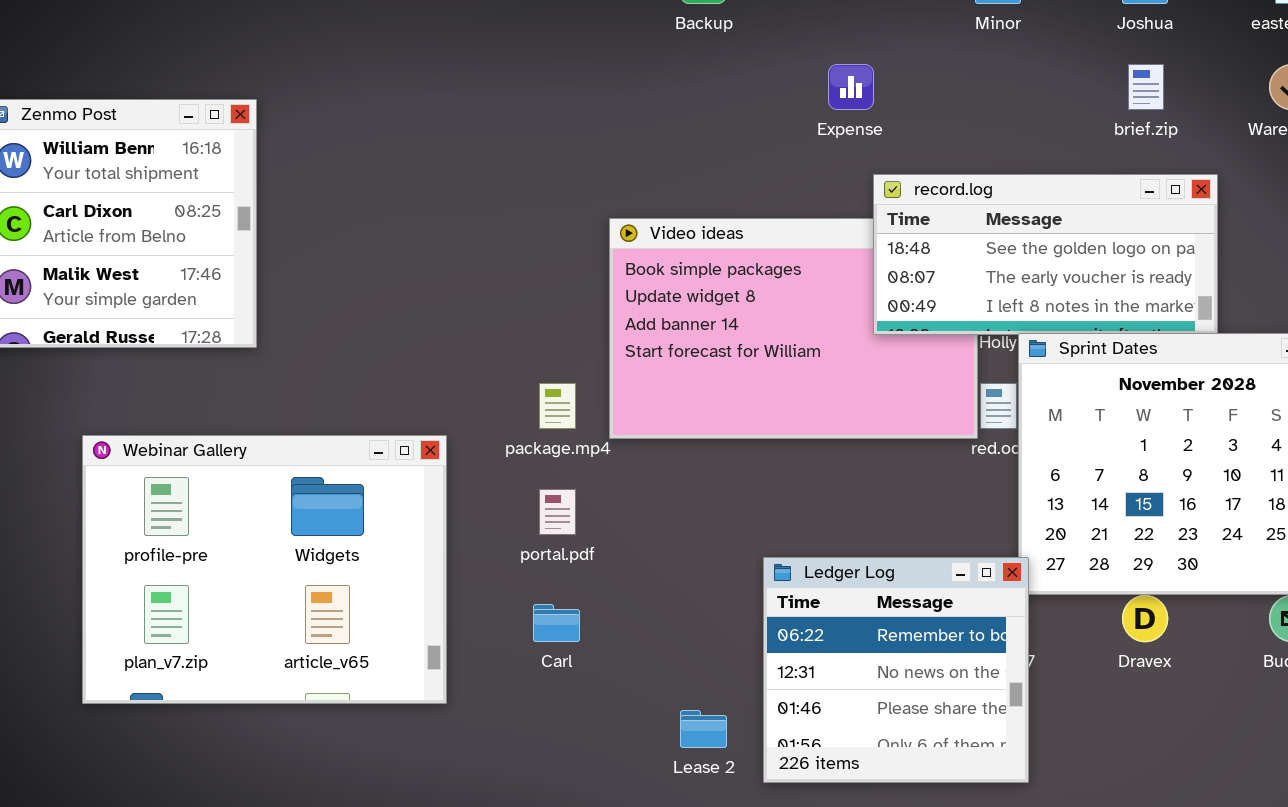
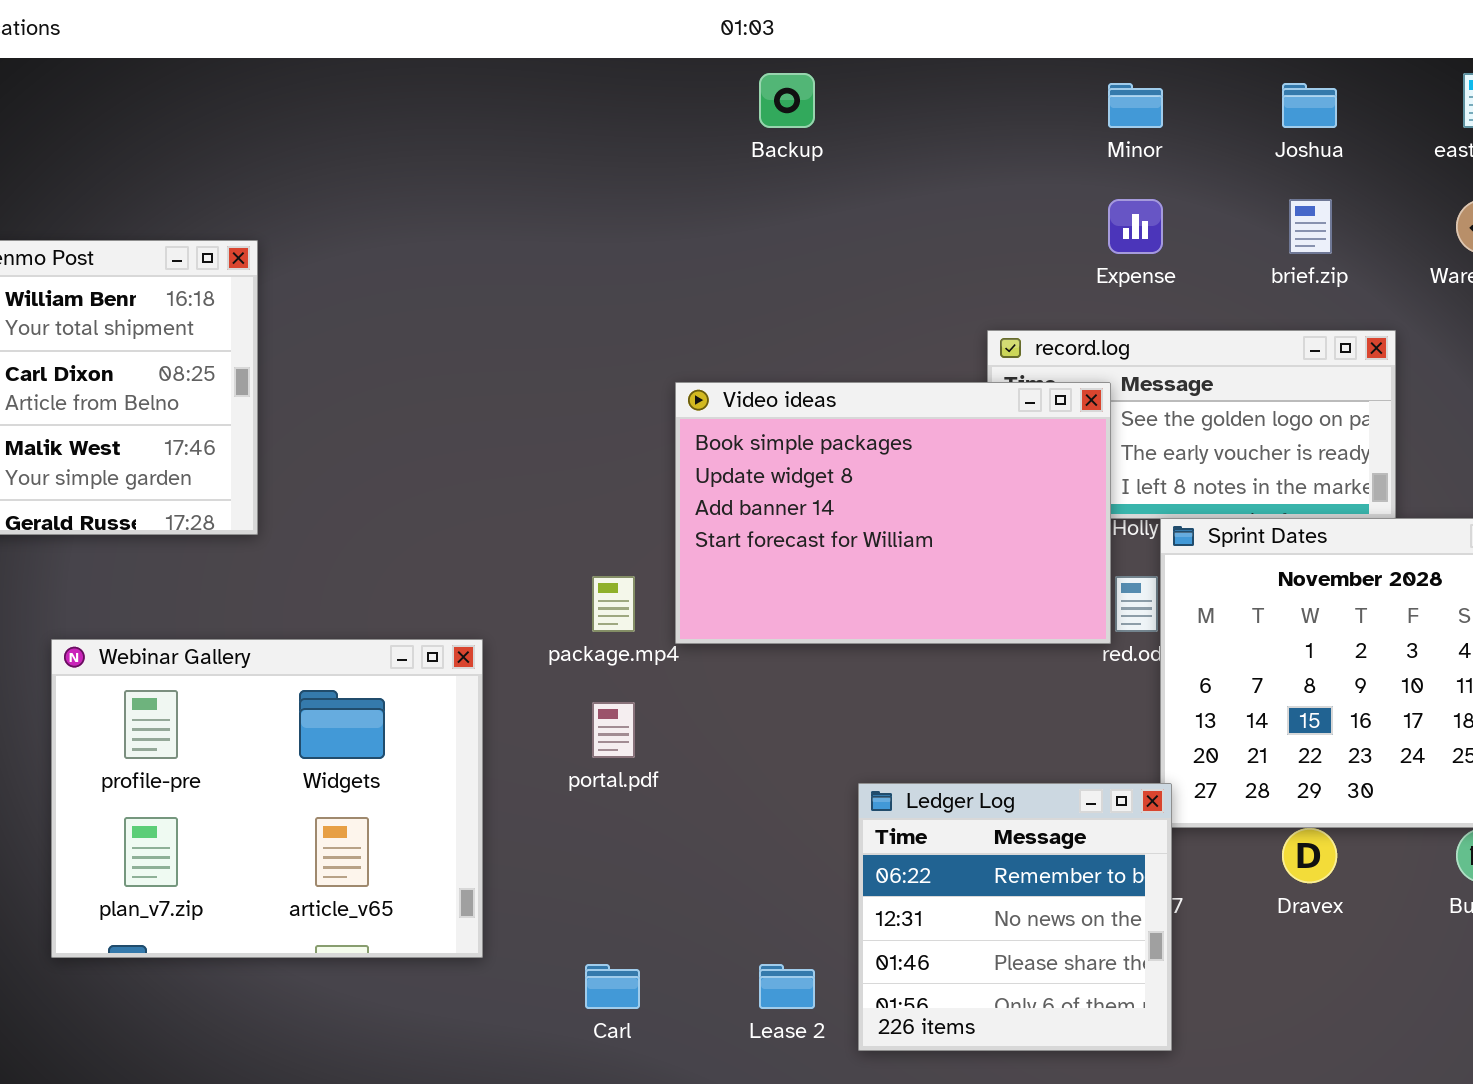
Expense: [828,64,874,110] -> [1108,199,1163,254], moved
Video ideas: [609,218,978,439] -> [675,382,1111,644], raised
Carl: [533,604,580,642] -> [585,964,640,1009], moved

